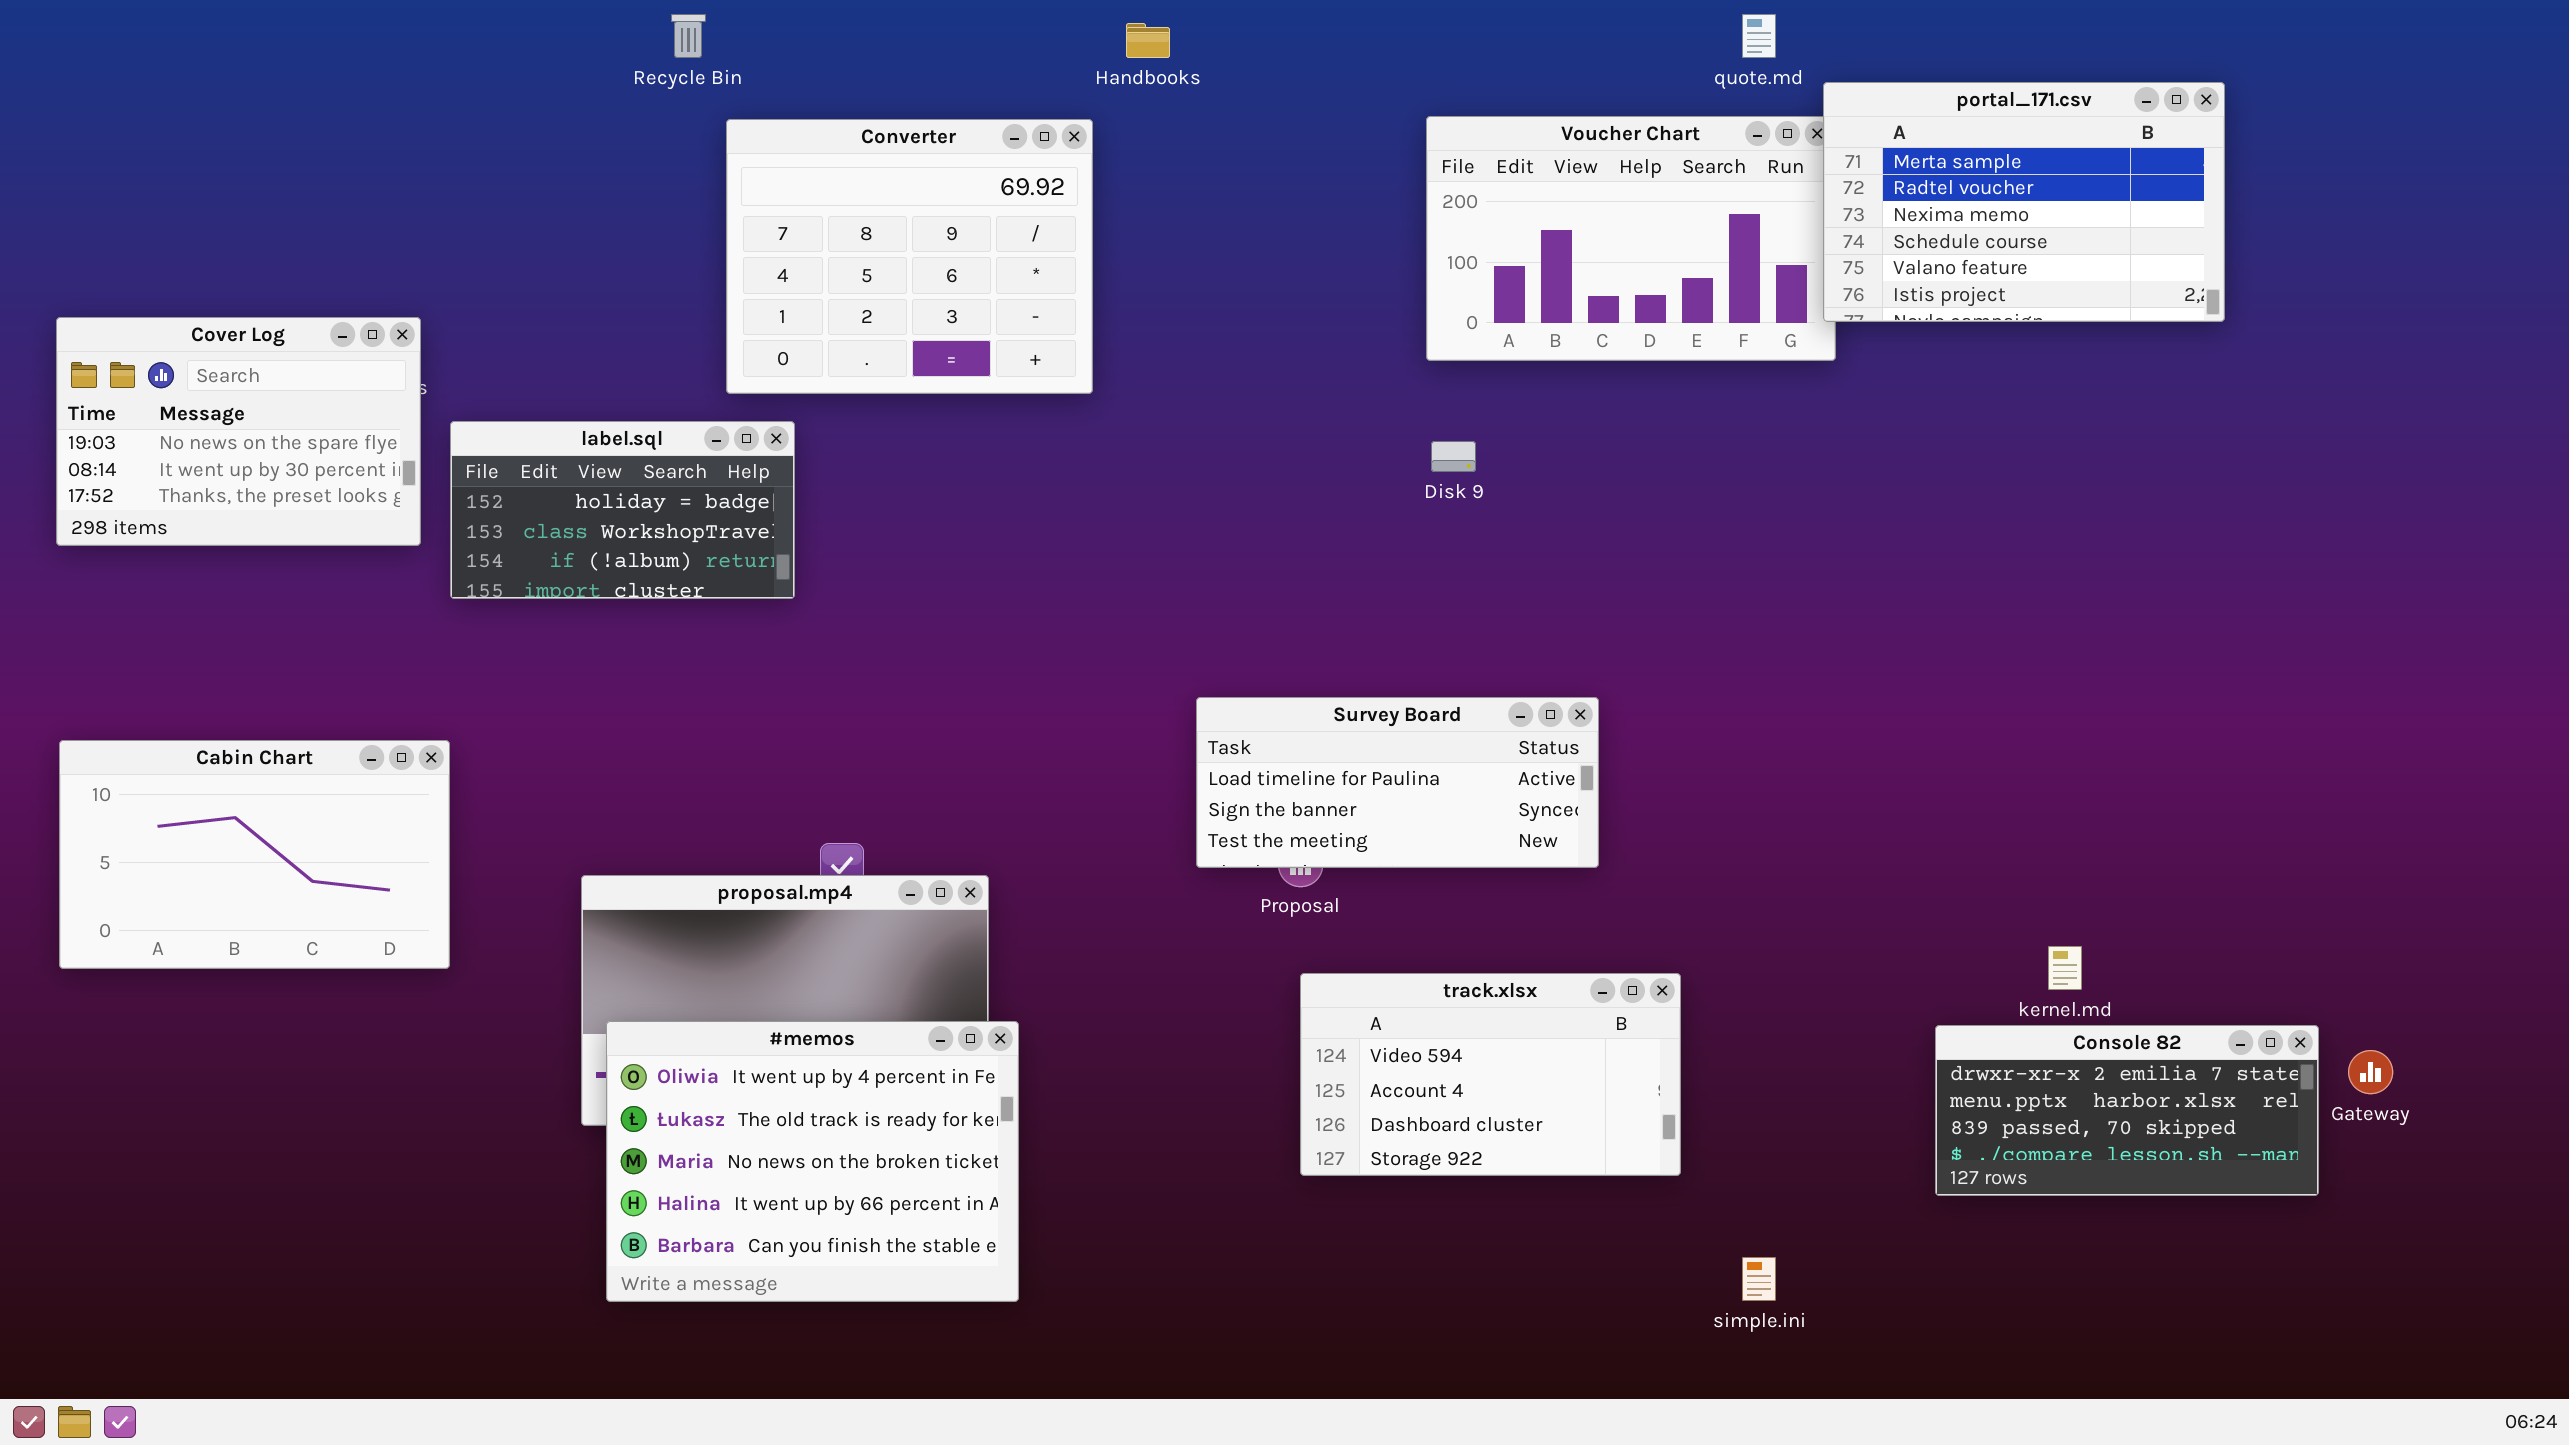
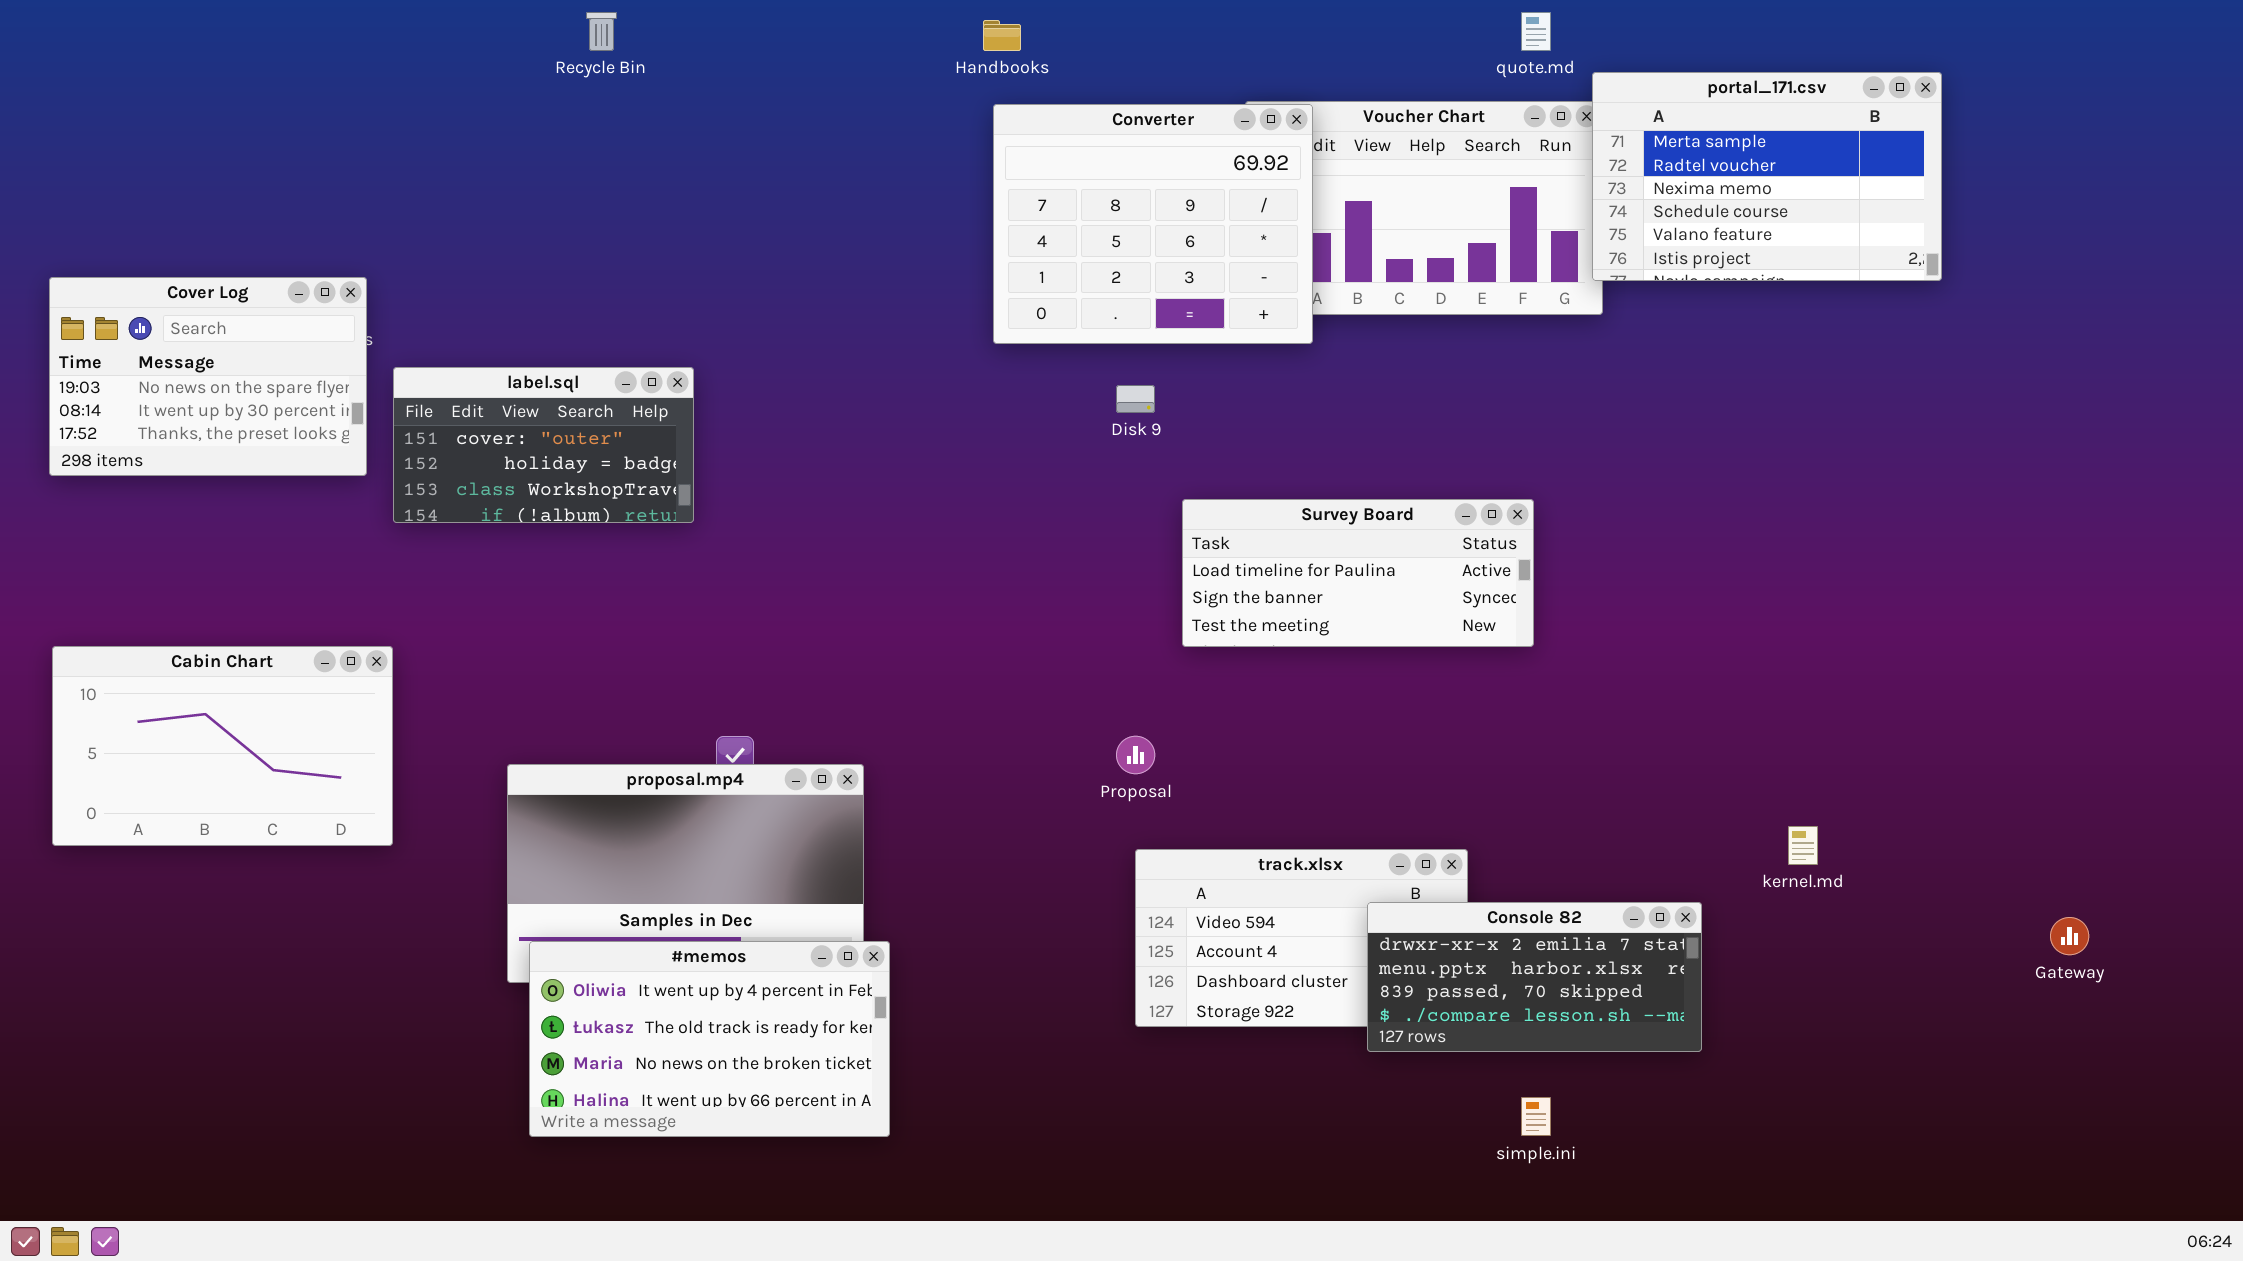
Converter: [726,119,1093,394] -> [993,104,1313,344], moved
label.sql: [450,421,795,599] -> [393,367,694,523], scrolled up 1 row
Disk 9: [1431,441,1476,472] -> [1116,385,1155,413], moved
Survey Board: [1196,697,1599,868] -> [1182,499,1534,647], moved
#memos: [606,1021,1019,1302] -> [529,941,890,1137], resized
Console 82: [1935,1025,2319,1196] -> [1367,902,1702,1052], moved

